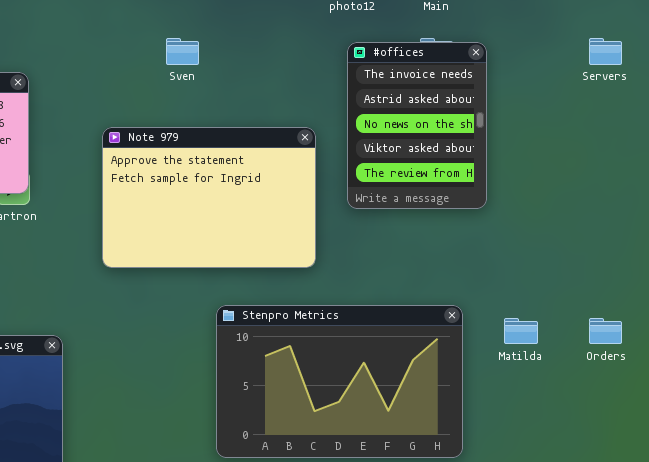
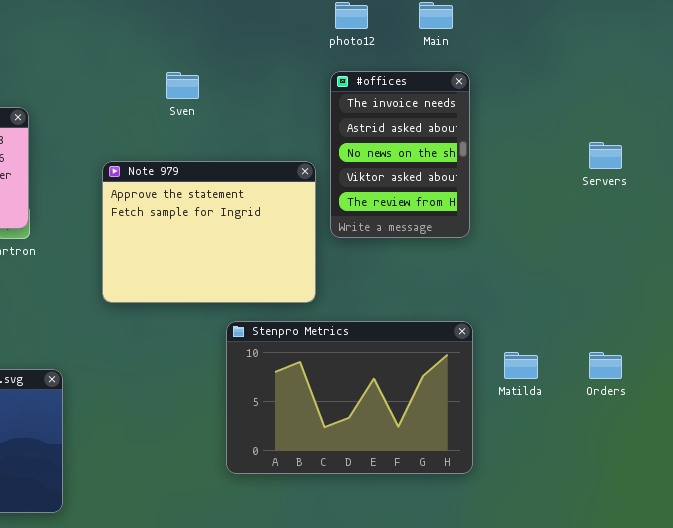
Servers: [589,38,622,65] -> [589,142,622,169], moved
#offices: [347,42,487,209] -> [330,71,470,238], moved
Stenpro Metrics: [216,305,463,458] -> [226,321,473,474], moved

